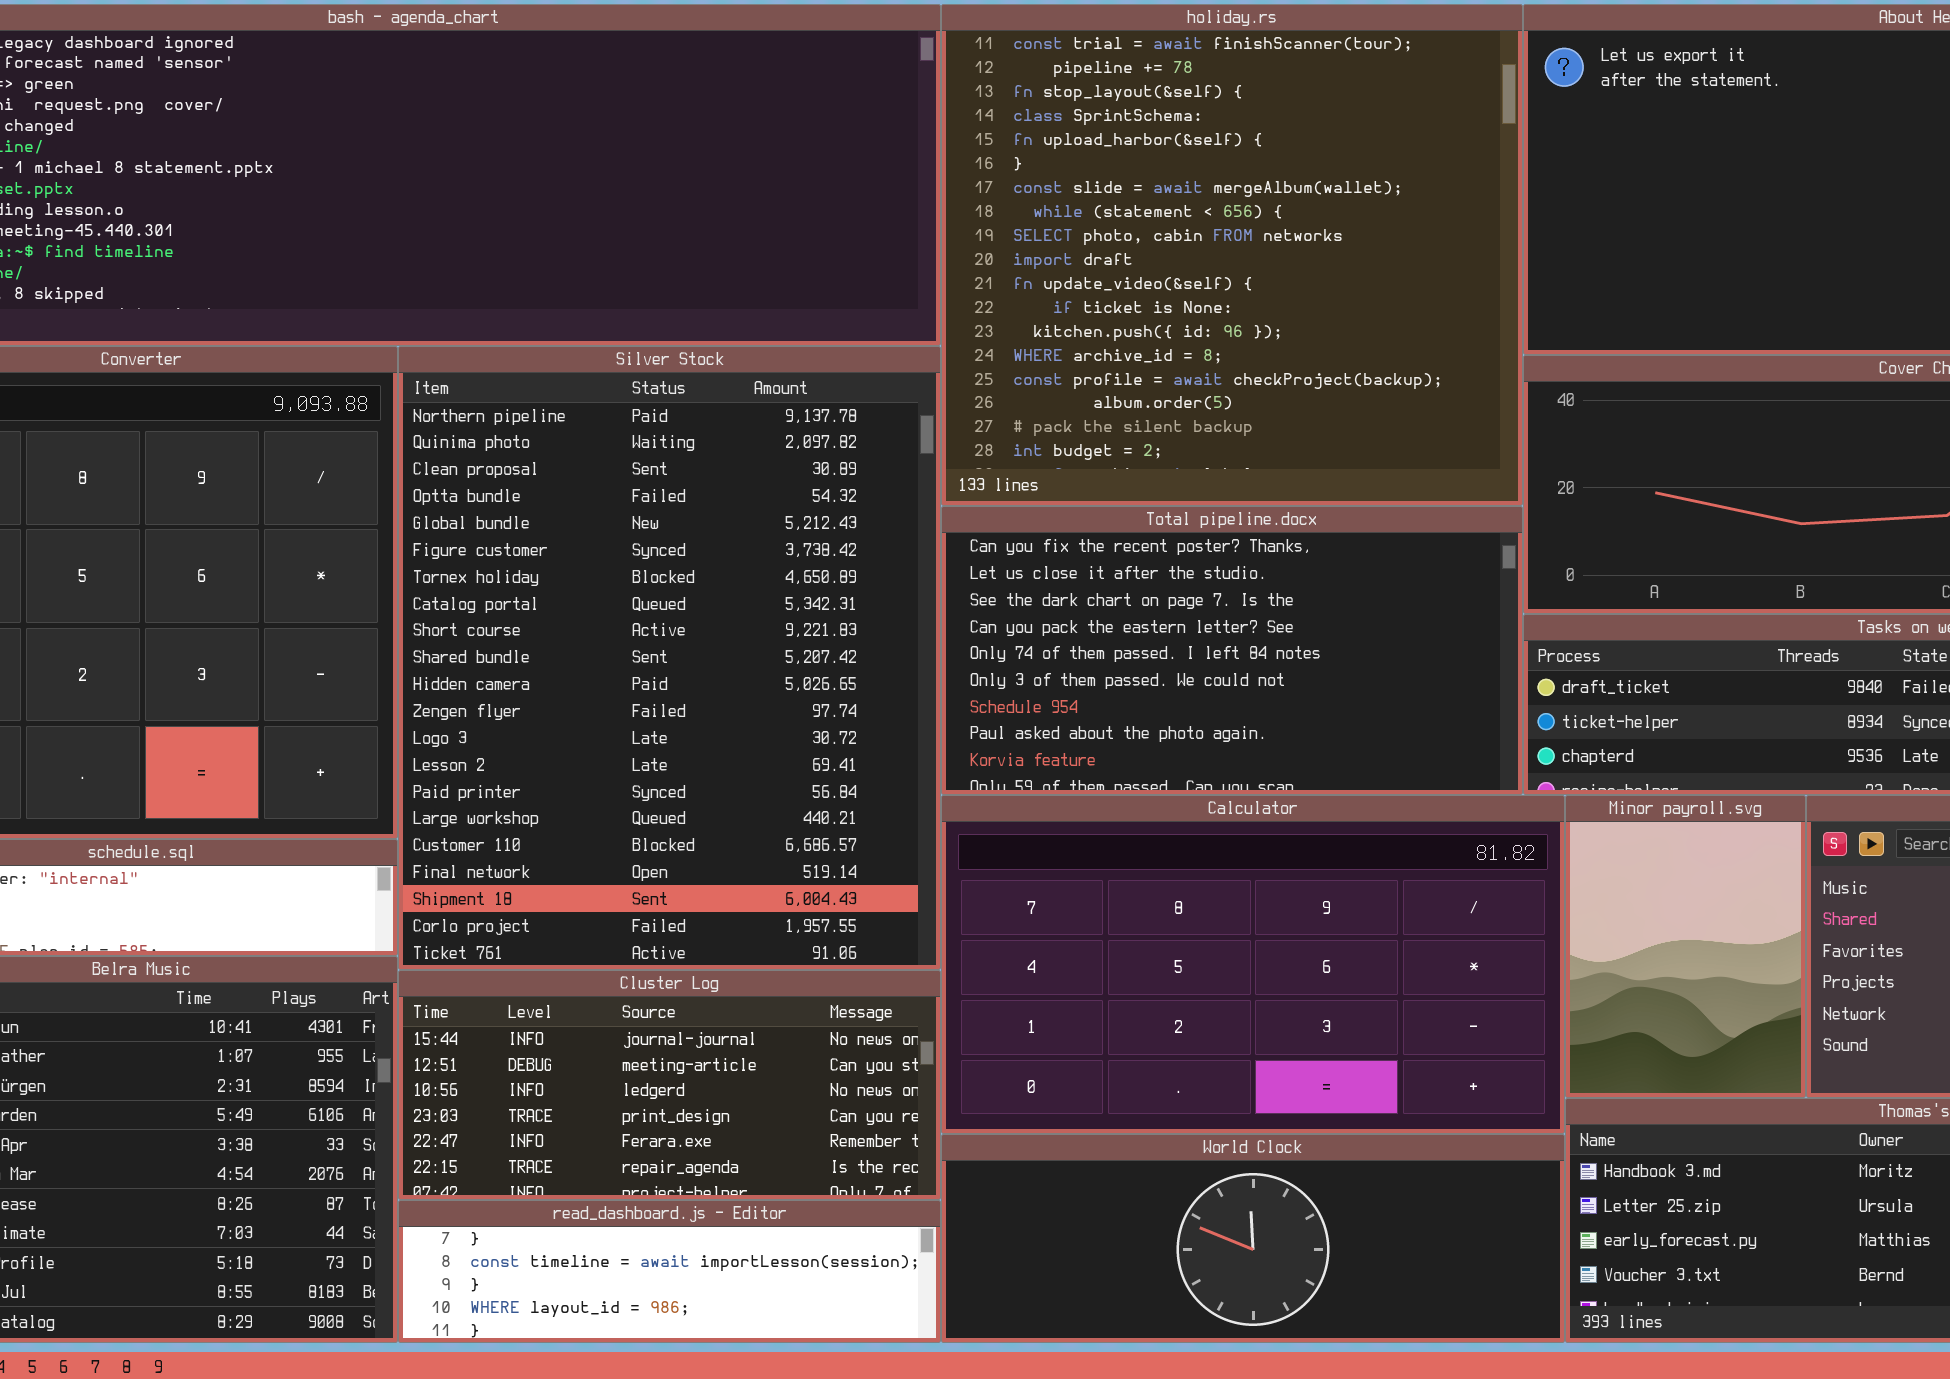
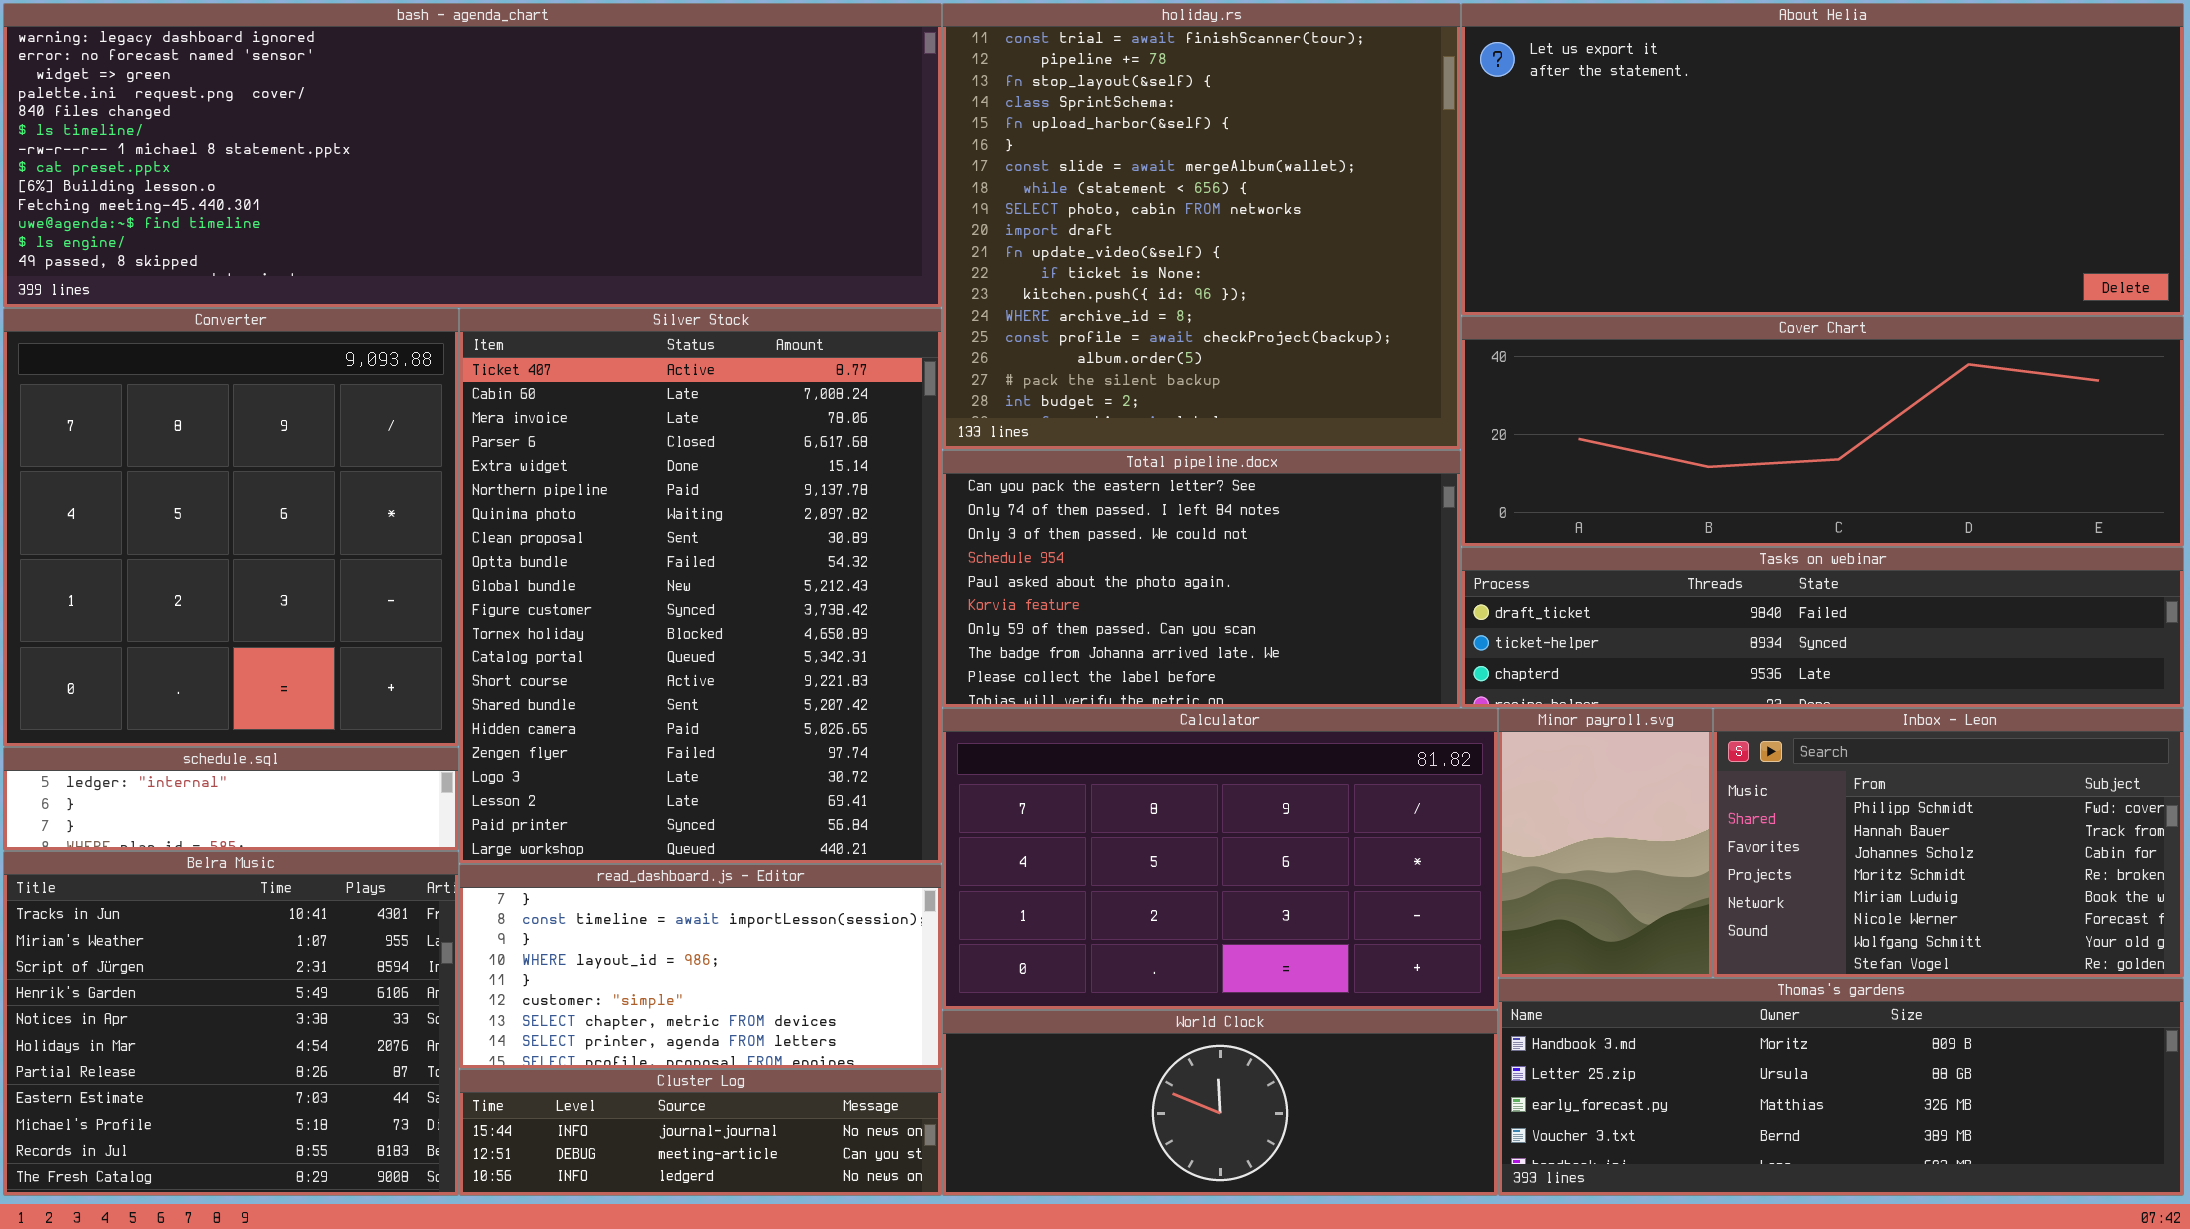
Silver Stock: [398,346,941,970] -> [459,308,942,864], scrolled up 5 rows
Total pipeline.docx: [941,506,1523,795] -> [942,450,1461,708], scrolled down 3 rows
Cluster Log: [398,970,941,1200] -> [459,1069,942,1196], moved, resized
read_dashboard.js - Editor: [398,1200,941,1343] -> [459,864,942,1069], moved, resized

